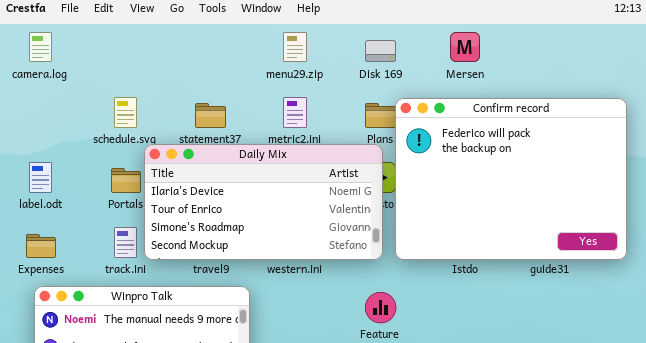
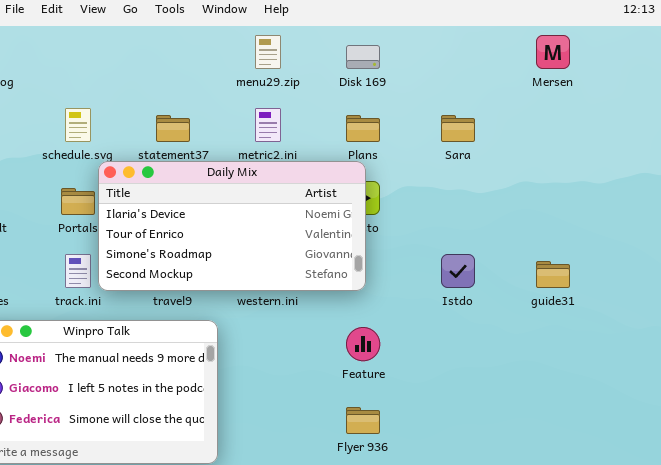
Mersen: [450,32,480,62] -> [536,35,570,69], moved
Confirm record: [395,98,627,260] -> none, closed

